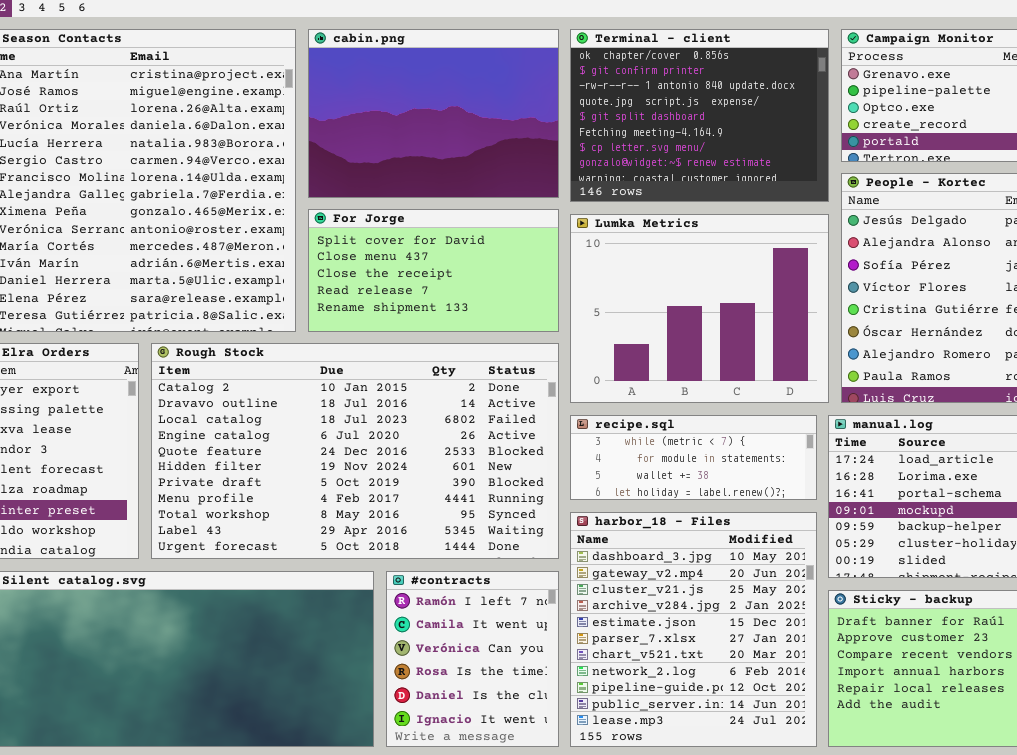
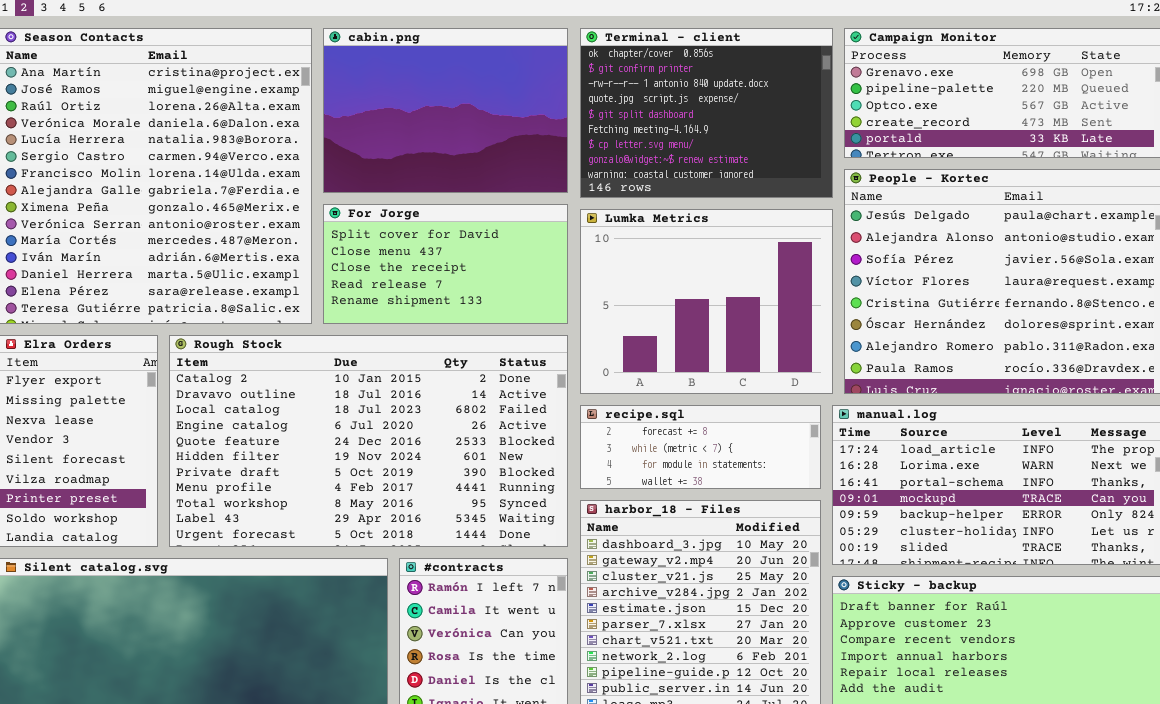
recipe.sql: [570,415,817,500] -> [580,405,821,489], scrolled up 1 row

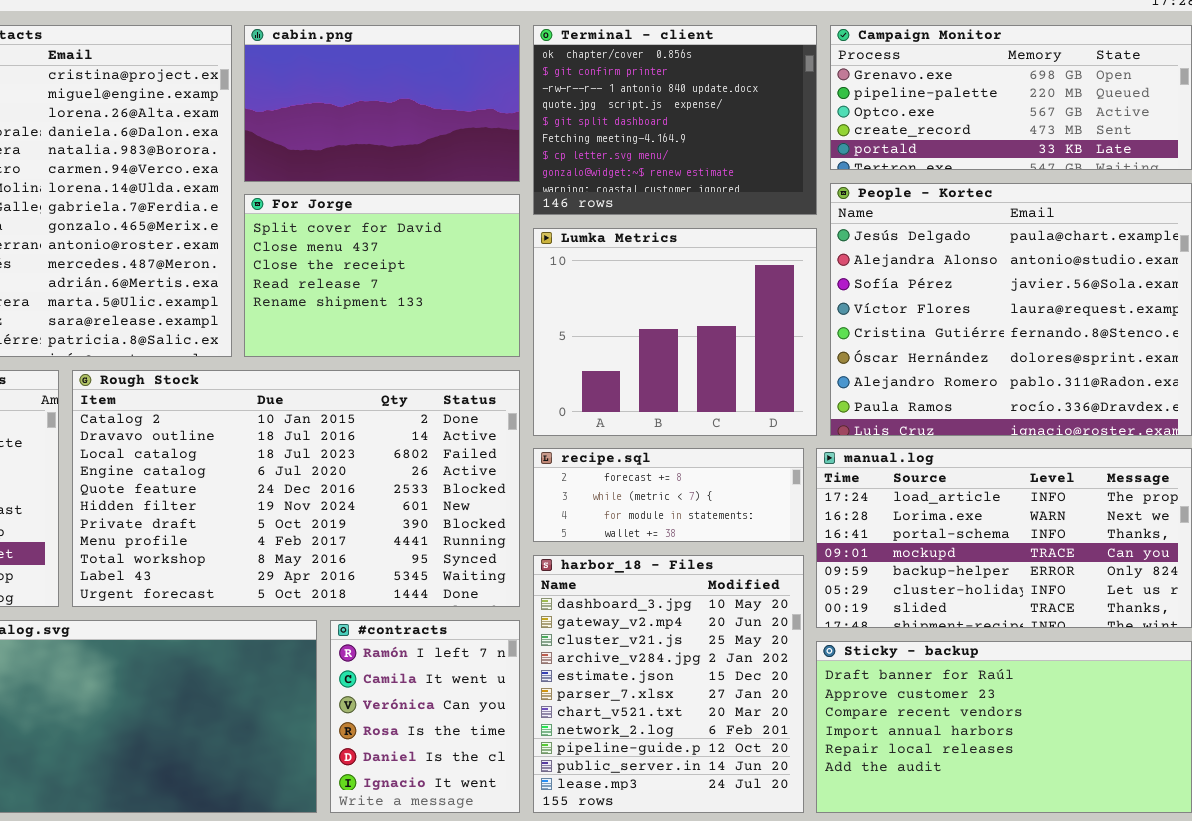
cabin.png: [323,28,568,193] -> [244,25,520,182], resized
For Jorge: [323,204,568,324] -> [244,194,520,357], resized

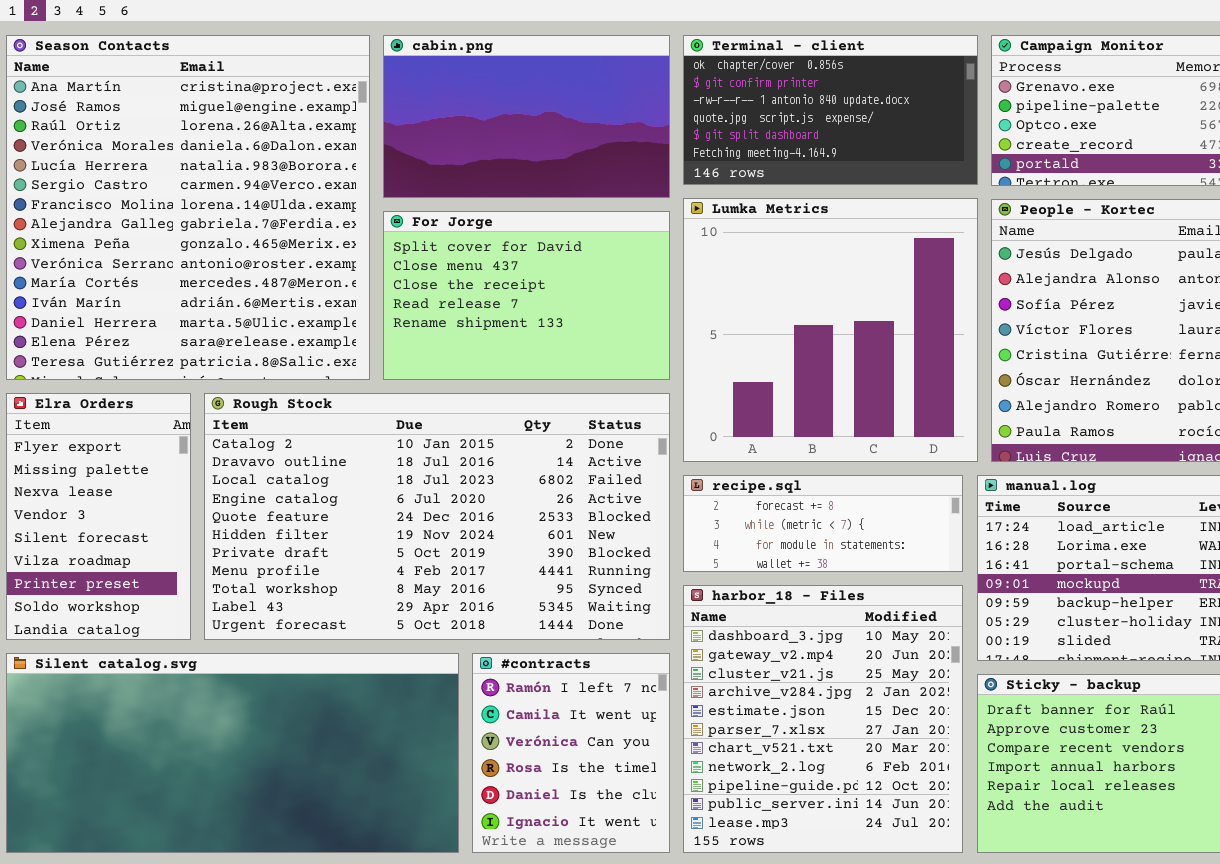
Terminal - client: [533,25,817,215] -> [683,35,978,185], resized
Lumka Metrics: [533,228,817,436] -> [683,198,978,462], resized

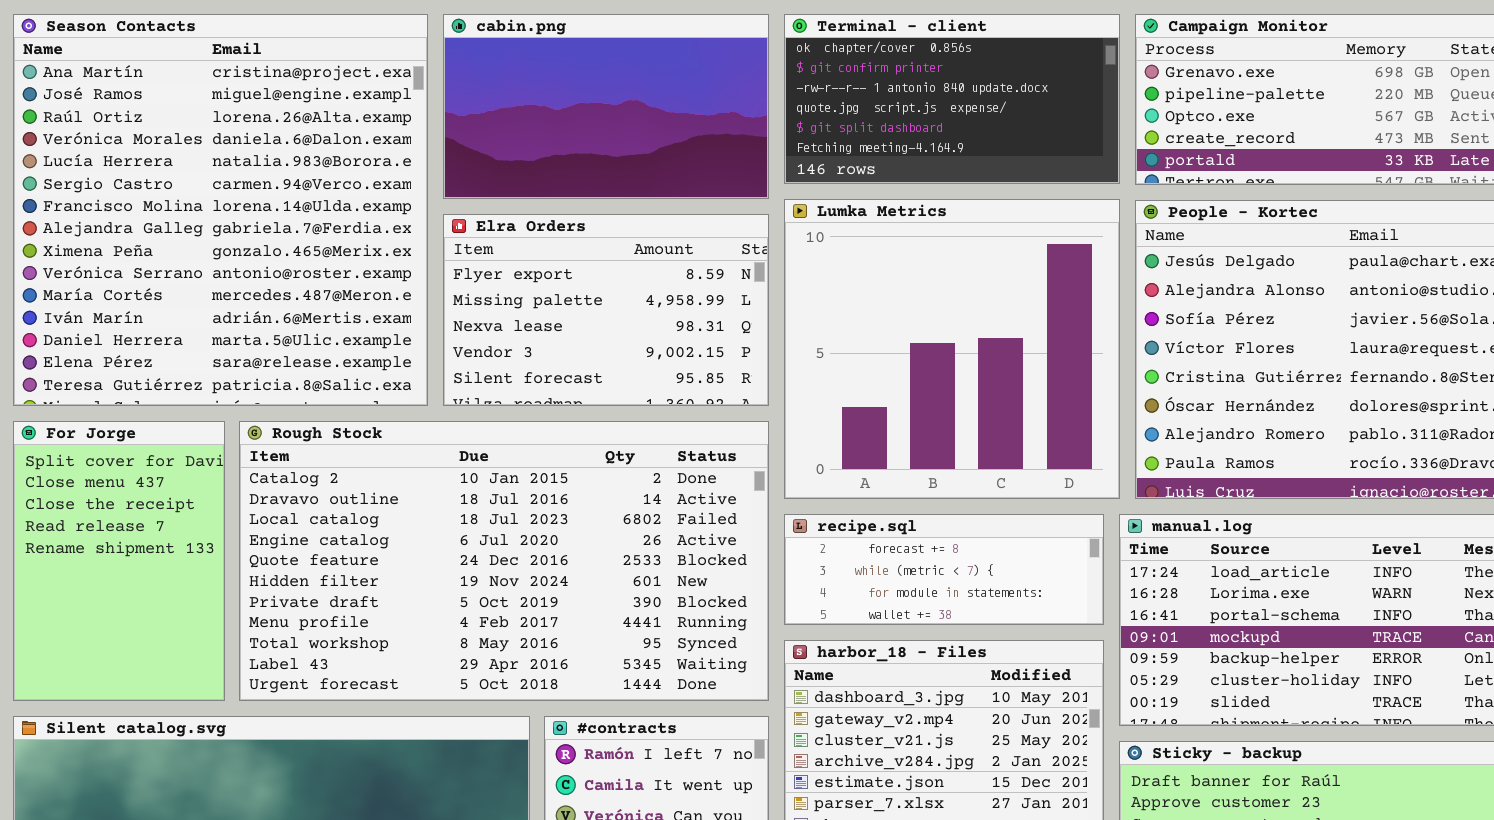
For Jorge: [383,211,670,380] -> [13,421,225,701], moved, resized
Elra Orders: [6,393,191,640] -> [443,214,769,406], moved, resized

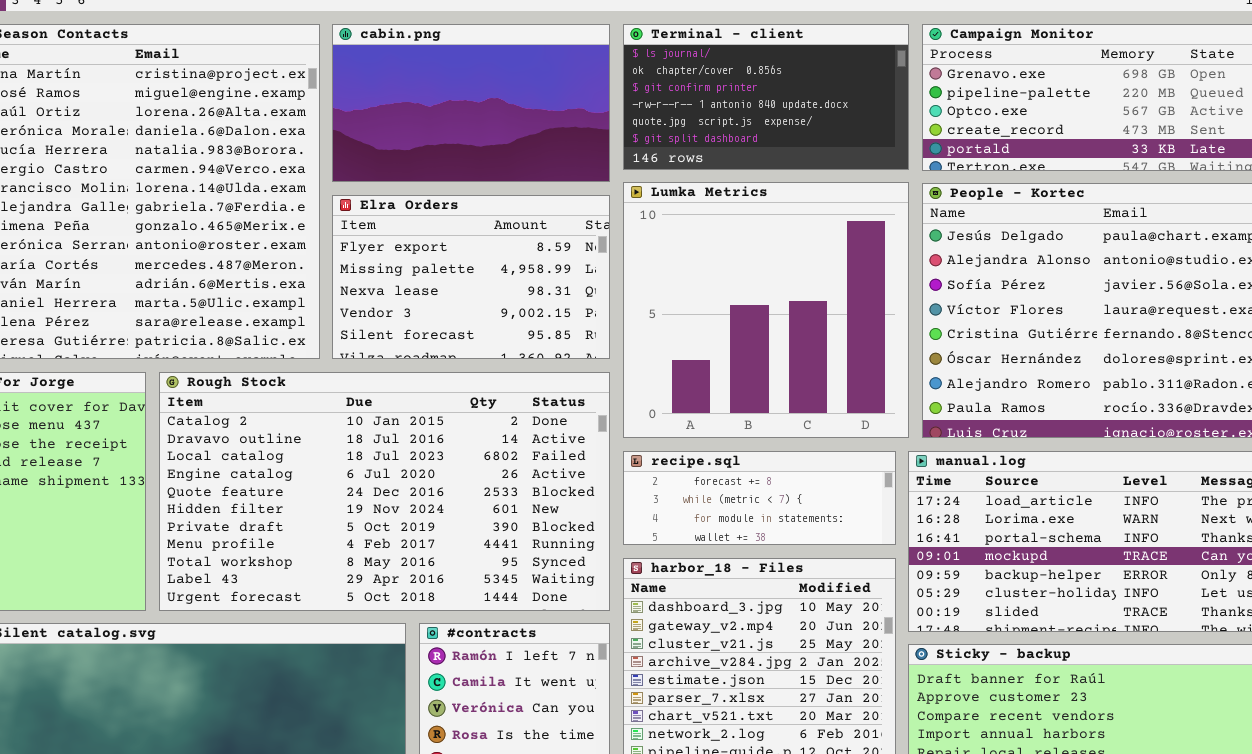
Terminal - client: [784,14,1120,184] -> [623,24,909,170], scrolled up 1 row

